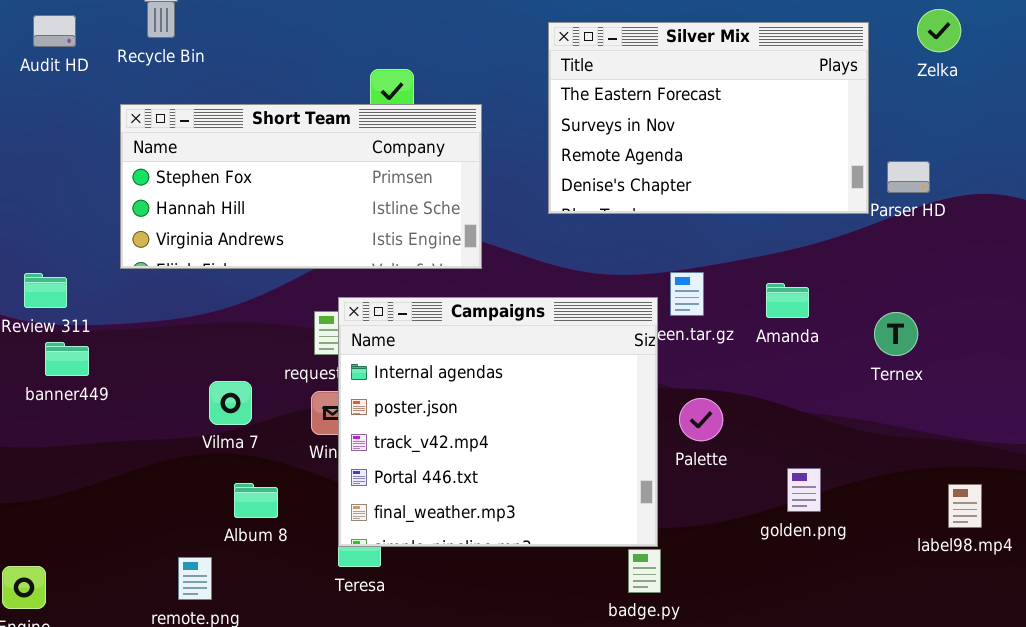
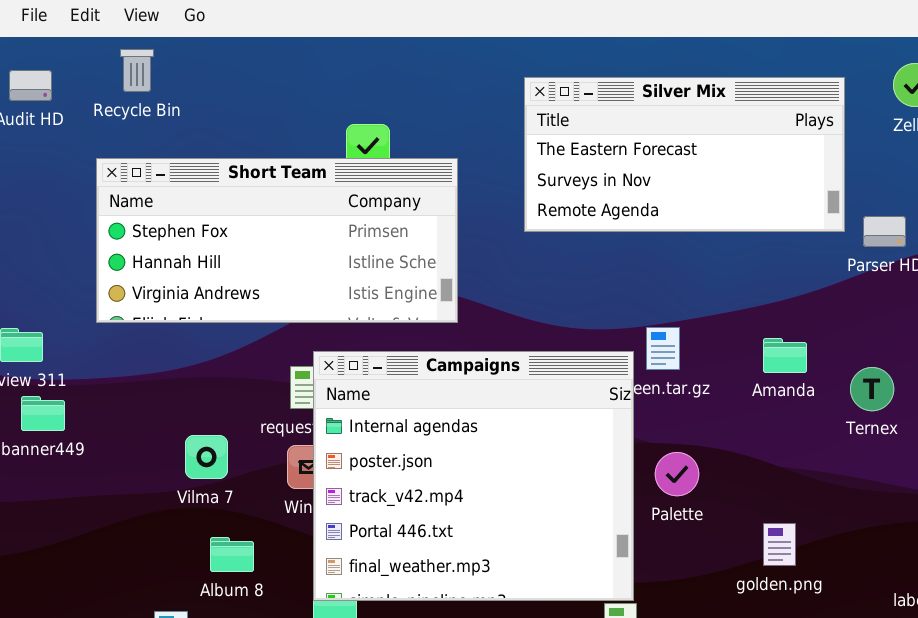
Silver Mix: [548,22,869,214] -> [524,77,845,232], resized
Amanda: [766,283,809,318] -> [763,338,807,373], moved

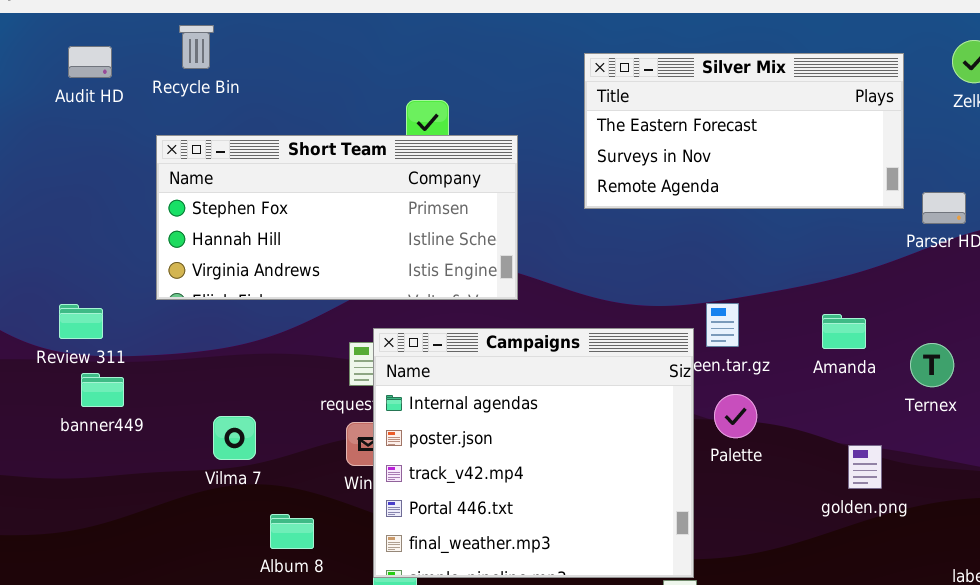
Vilma 7: [185,435,228,479] -> [213,416,256,460], moved
Palette: [655,452,699,496] -> [714,394,757,438], moved
golden.png: [763,523,796,566] -> [848,445,882,489], moved

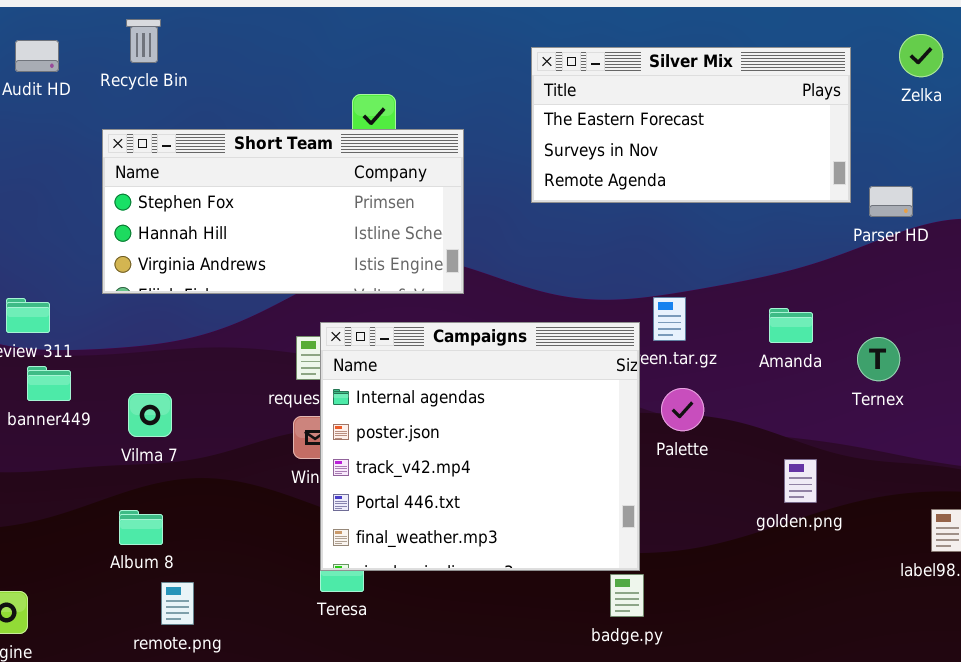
Vilma 7: [213,416,256,460] -> [128,393,172,437], moved
golden.png: [848,445,882,489] -> [784,459,817,503], moved
Album 8: [270,514,314,549] -> [119,510,163,545], moved

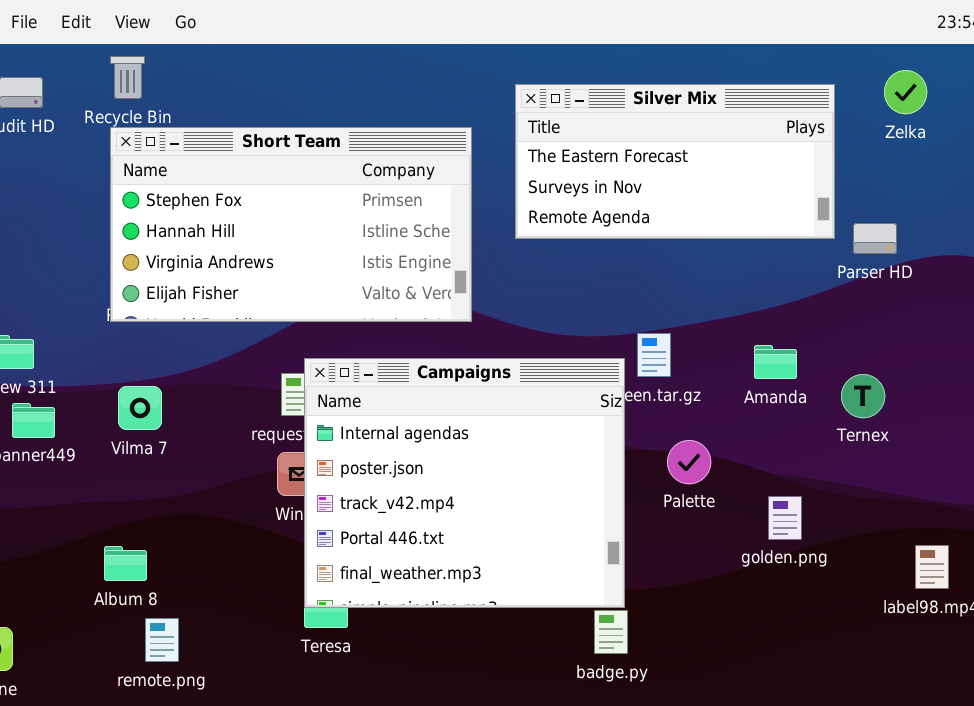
Short Team: [102,129,464,294] -> [110,127,472,322], moved, resized
Palette: [661,388,704,431] -> [667,440,711,484], moved
Vilma 7: [128,393,172,437] -> [118,386,162,430], moved

